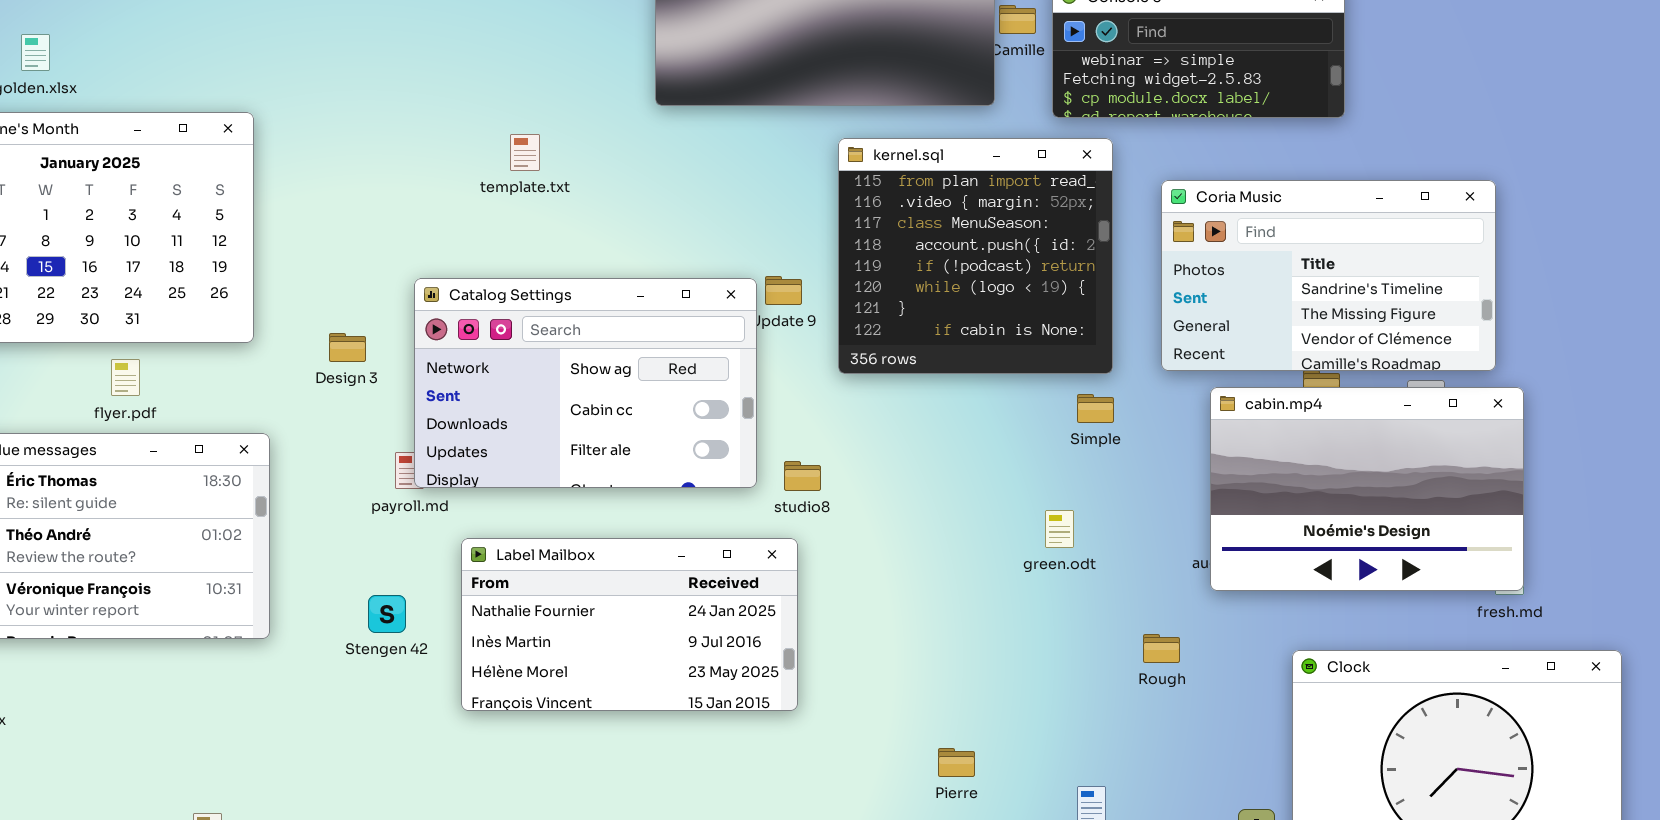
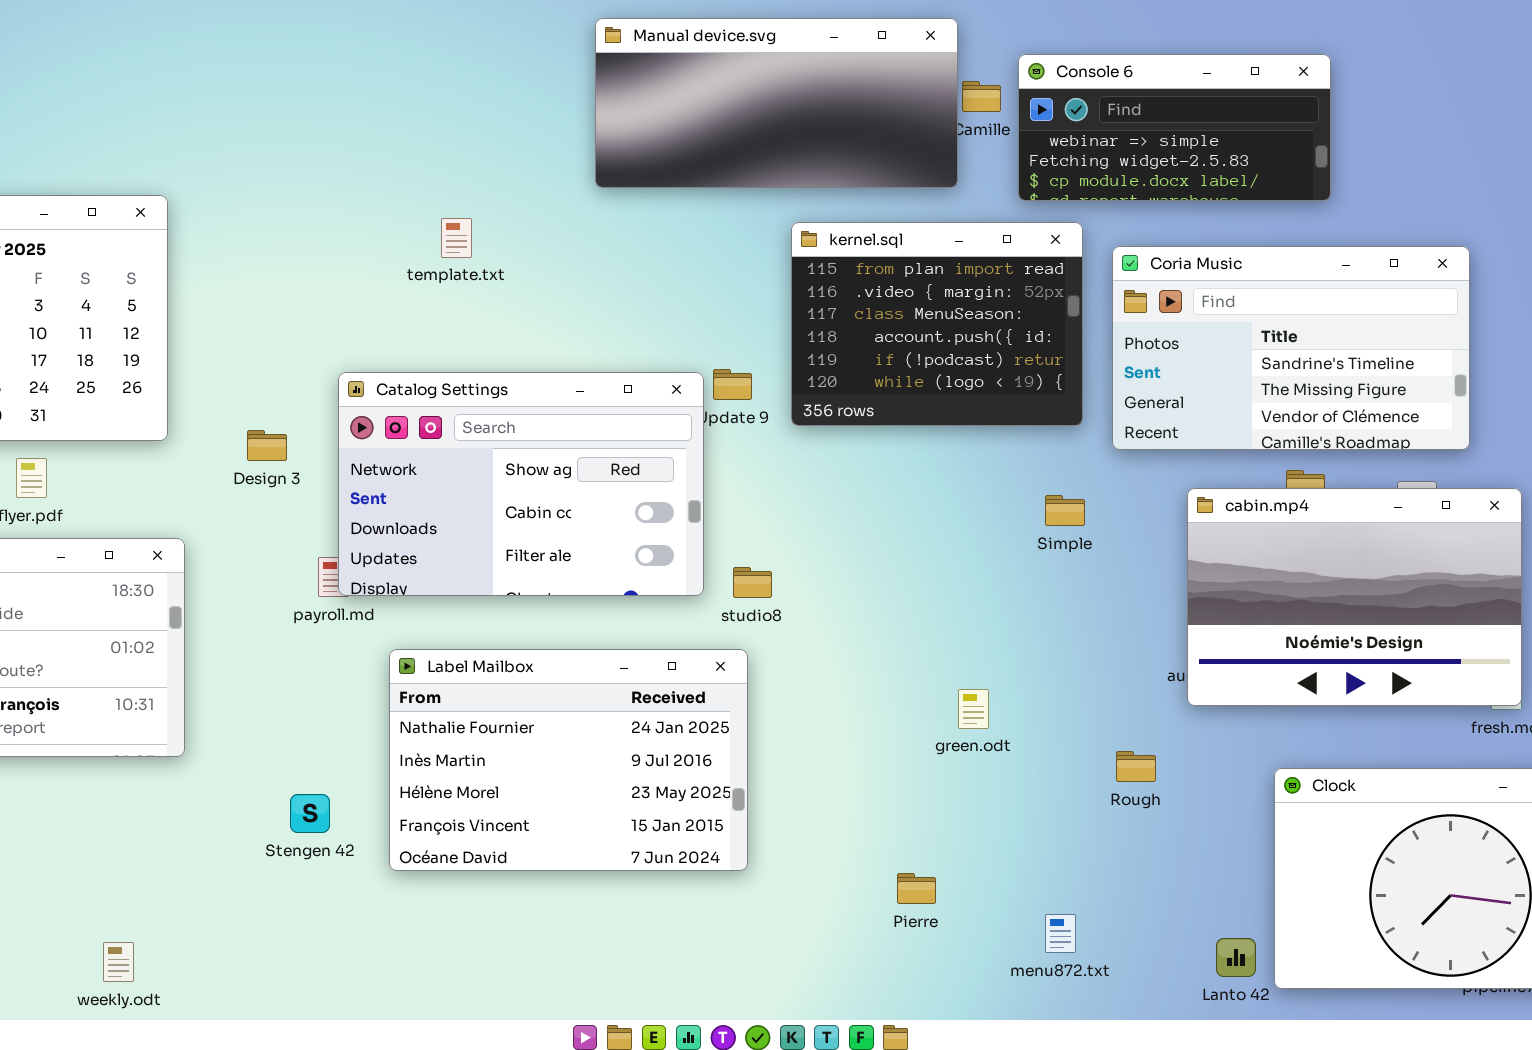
kernel.sql: [838,138,1113,374] -> [791,222,1083,426], resized
Coria Music: [1161,180,1496,371] -> [1112,246,1470,450], moved
green.odt: [1045,510,1074,548] -> [958,689,989,729], moved
Label Mailbox: [461,538,798,711] -> [389,649,748,871], resized
Stengen 42: [368,595,406,633] -> [290,794,330,833], moved

